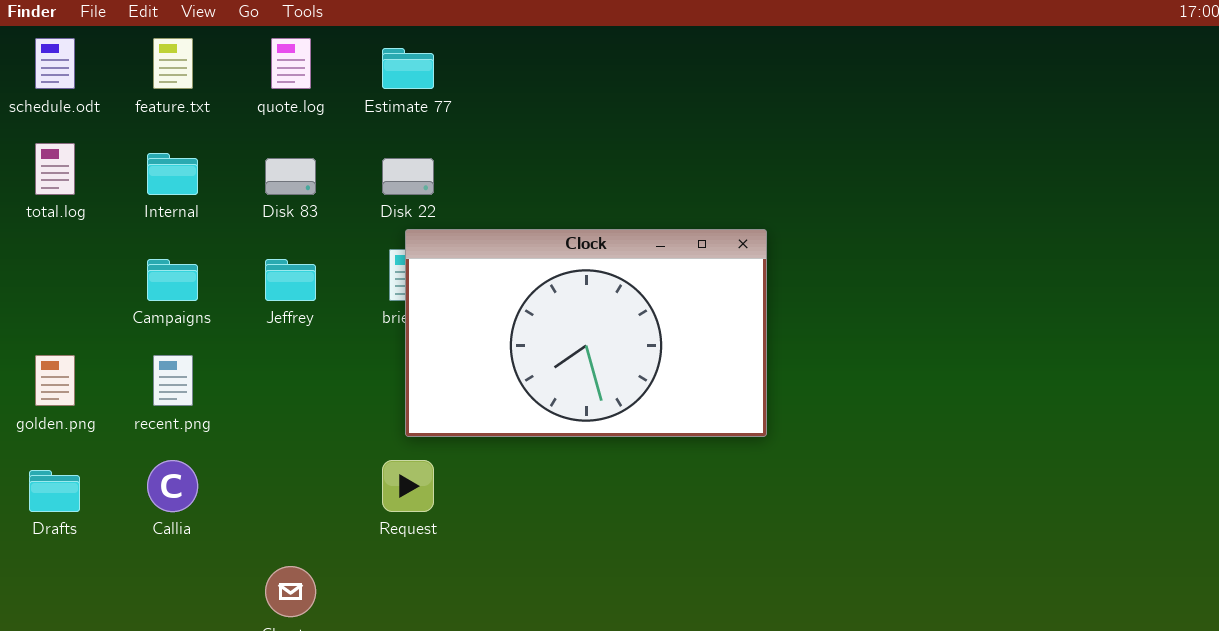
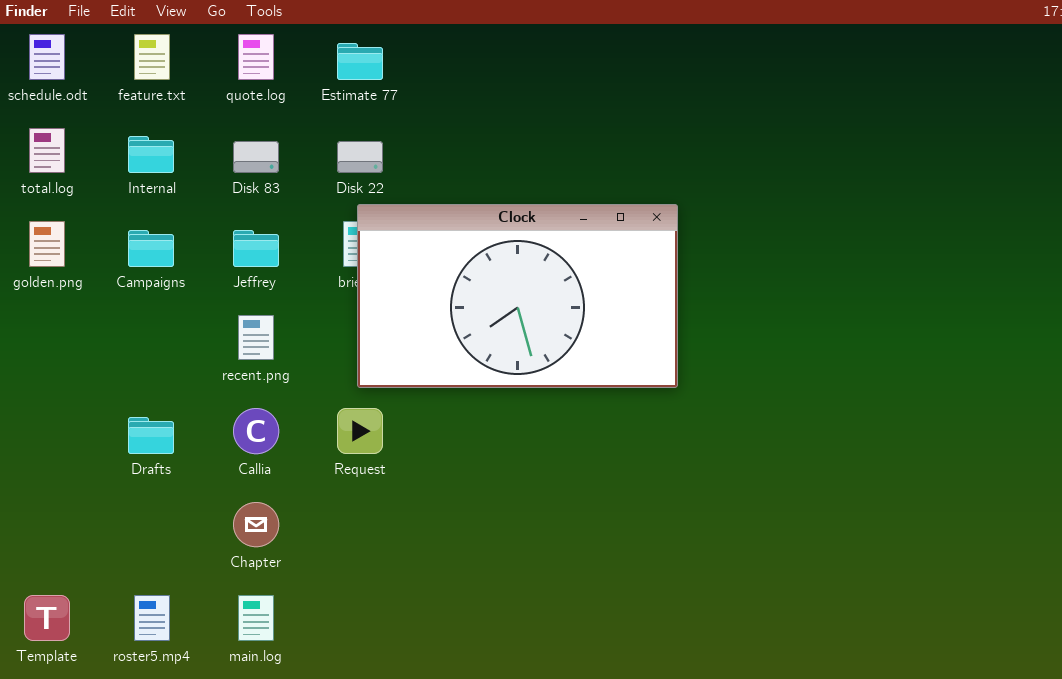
golden.png: [35,355,75,406] -> [29,221,65,267], moved
recent.png: [153,355,193,406] -> [238,315,274,360], moved
Callia: [147,460,198,512] -> [233,408,279,454], moved
Drafts: [29,470,80,512] -> [128,417,174,454], moved

